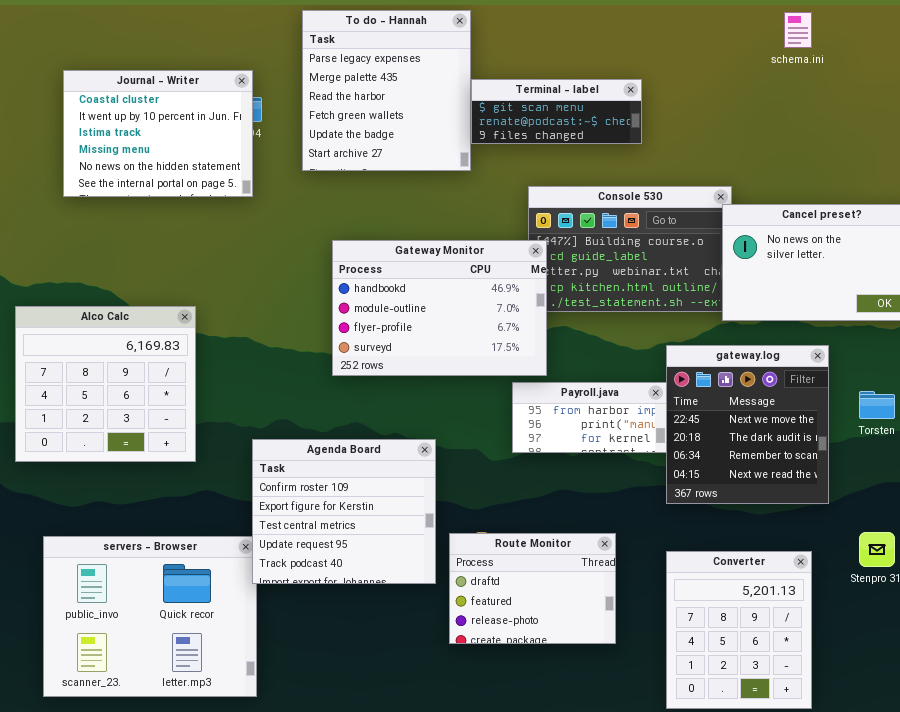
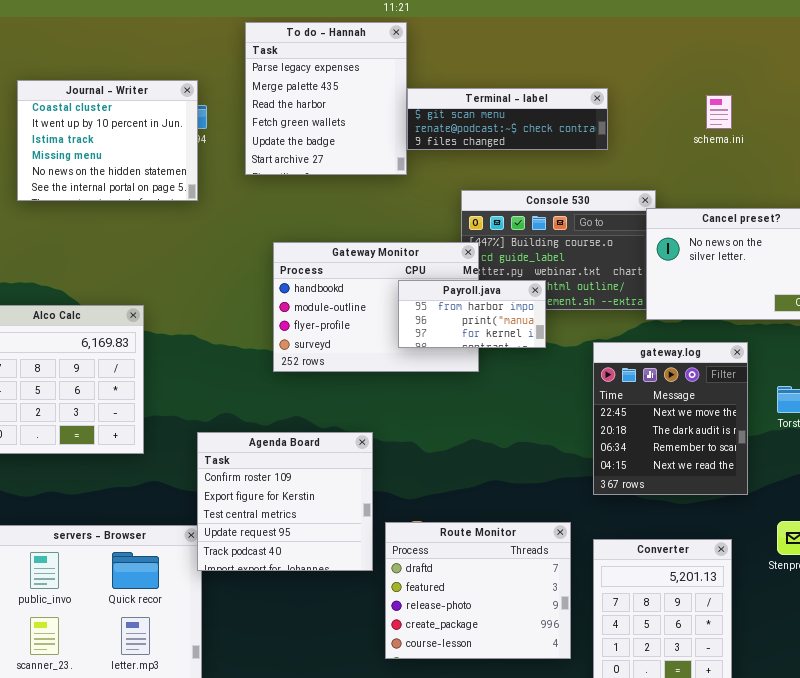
schema.ini: [784,12,812,48] -> [706,95,732,129], moved
Terminal - label: [471,79,642,144] -> [407,88,608,150], resized
Payroll.java: [512,382,667,453] -> [398,280,546,348], moved
Route Monitor: [449,533,616,644] -> [385,522,571,659], resized

